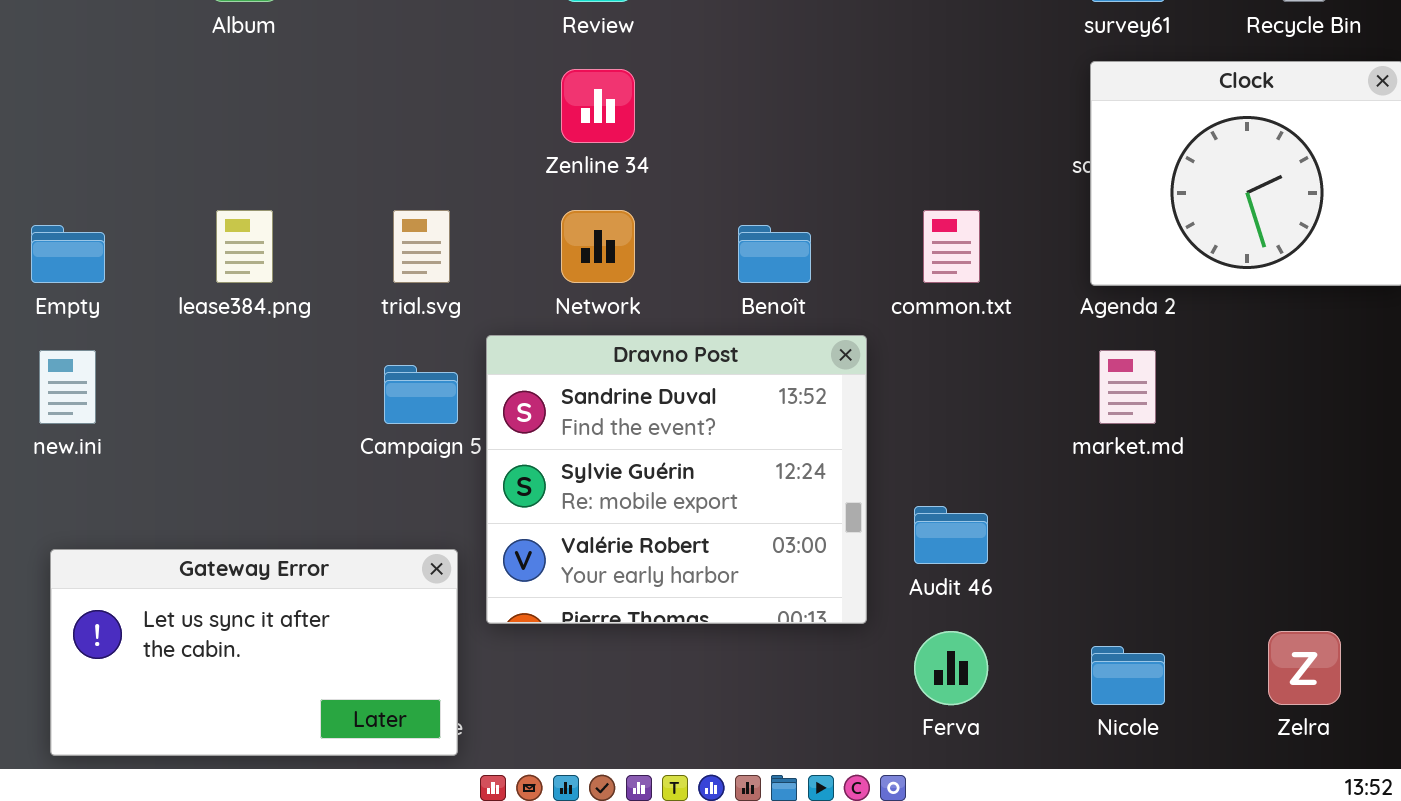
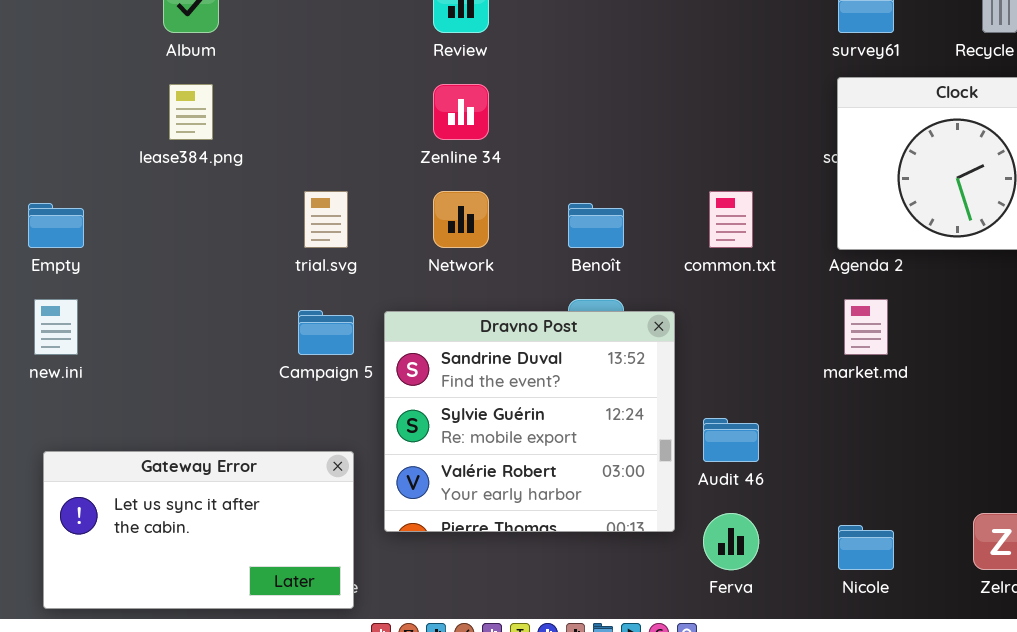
lease384.png: [216,210,273,283] -> [169,84,213,140], moved
Dravno Post: [486,335,867,624] -> [384,311,675,532], moved

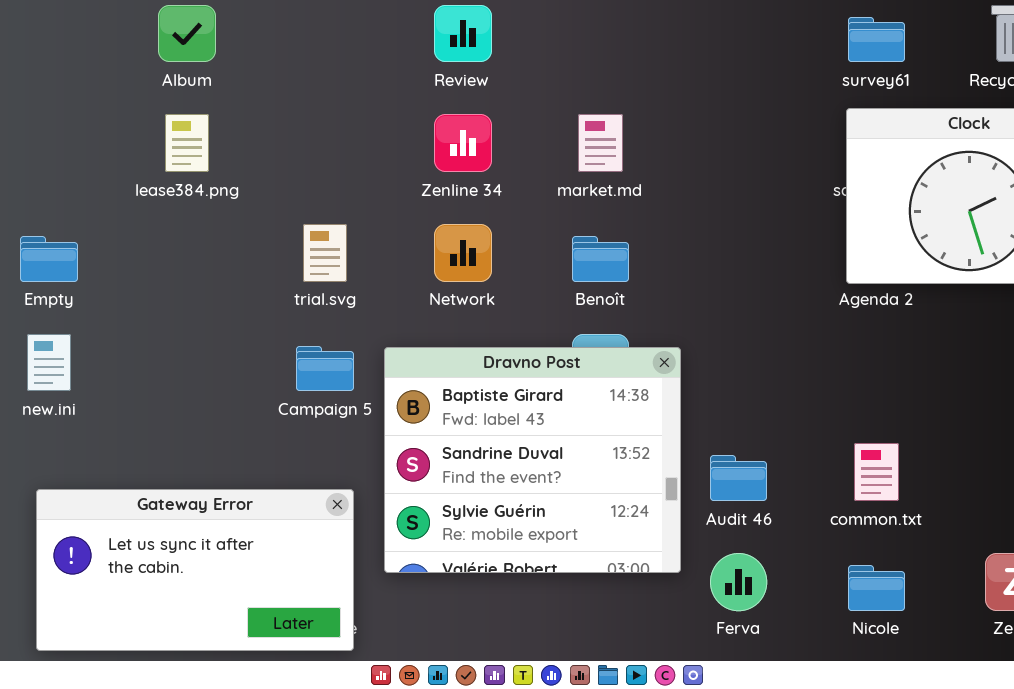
common.txt: [709,191,753,248] -> [854,443,899,501], moved
market.md: [844,299,888,355] -> [578,114,623,172], moved
Dravno Post: [384,311,675,532] -> [384,347,681,573], scrolled up 1 row

